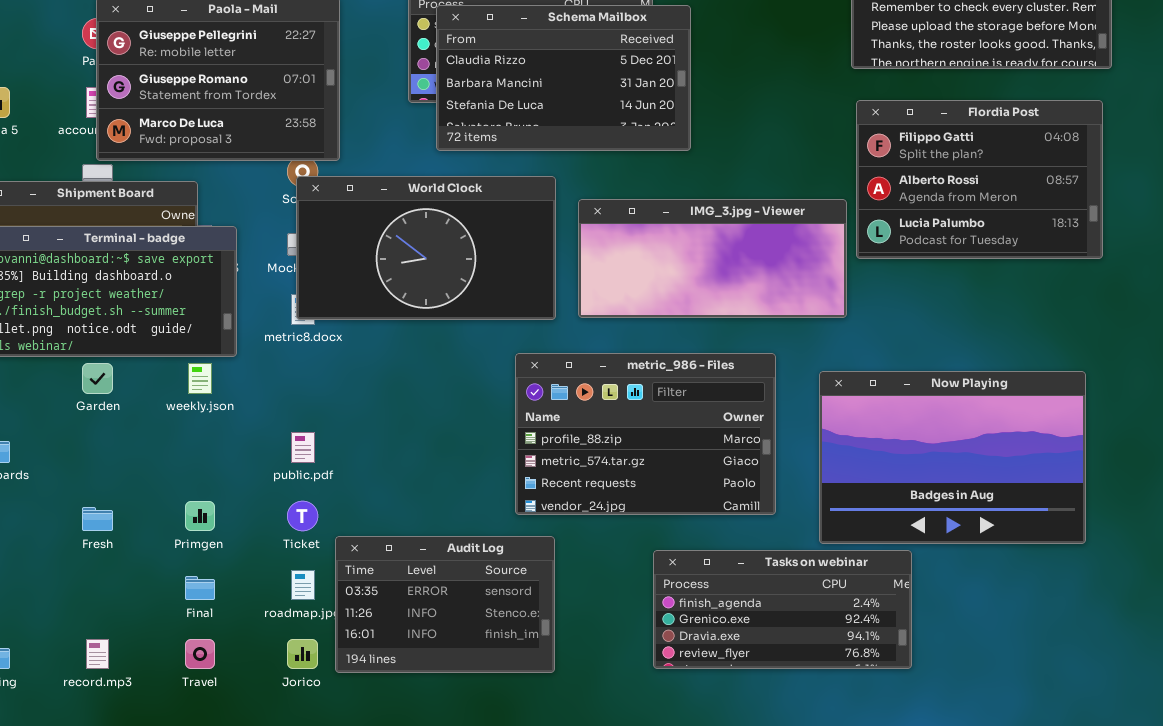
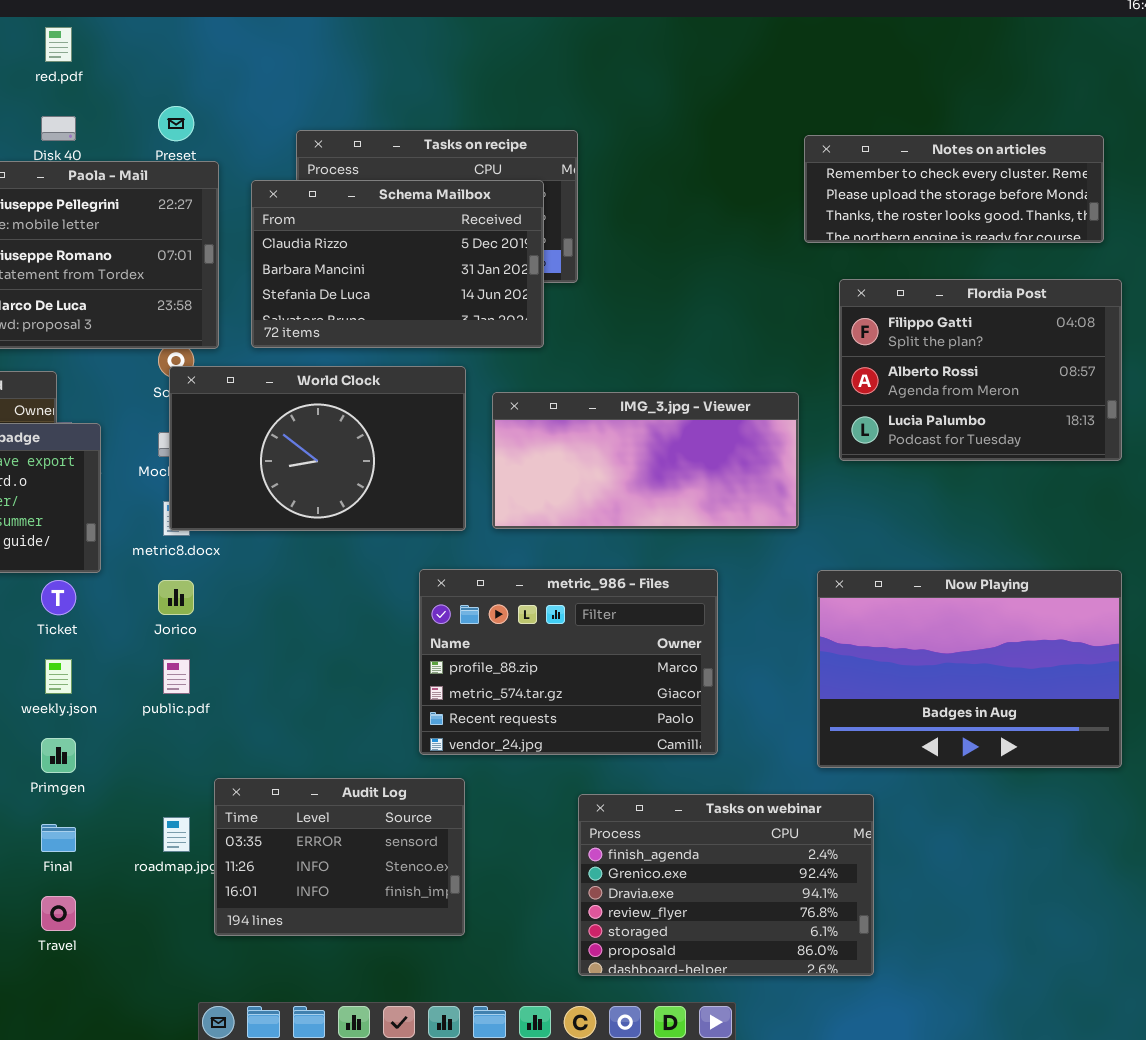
Schema Mailbox: [436,5,691,151] -> [251,180,544,348], moved
Flordia Post: [856,100,1103,259] -> [839,279,1122,461], moved
weekly.json: [188,363,212,394] -> [45,659,72,694], moved
Now Playing: [819,371,1086,544] -> [817,570,1122,768], moved
Ticket: [287,501,318,531] -> [41,580,76,615], moved
Tasks on webinar: [653,550,912,669] -> [578,794,874,976], resized
Jorico: [287,639,318,669] -> [158,580,194,615], moved

